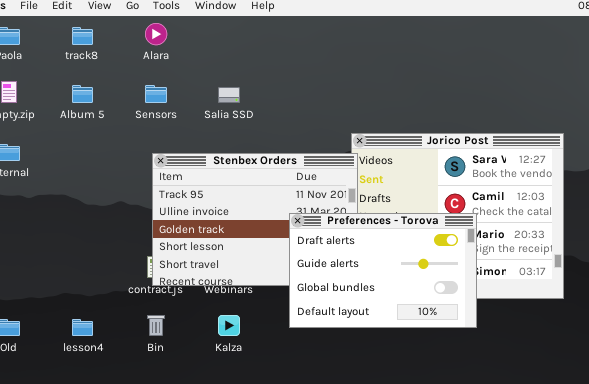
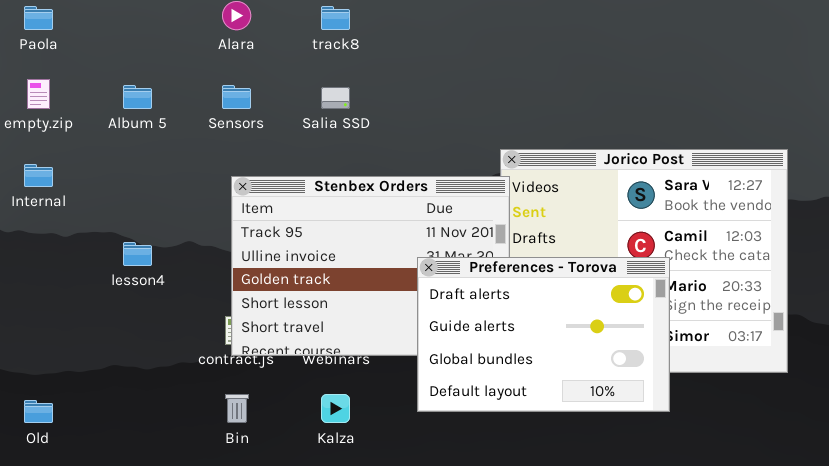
track8: [72,27,93,45] -> [321,6,350,30], moved
lesson4: [72,319,93,336] -> [123,242,152,266], moved

